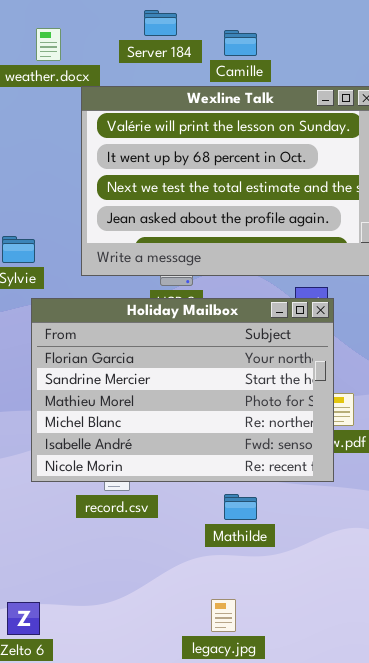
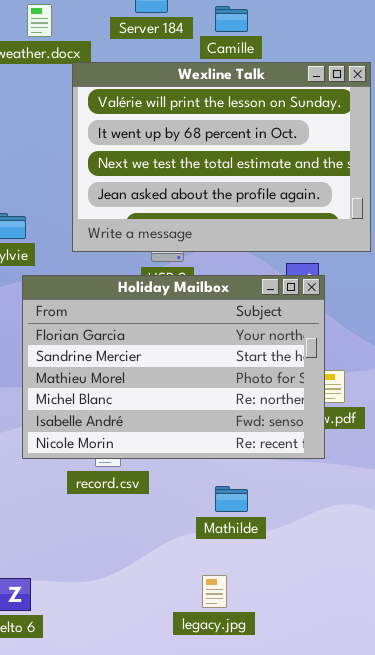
Mathilde: [224,494,257,520] -> [215,486,248,512], moved

